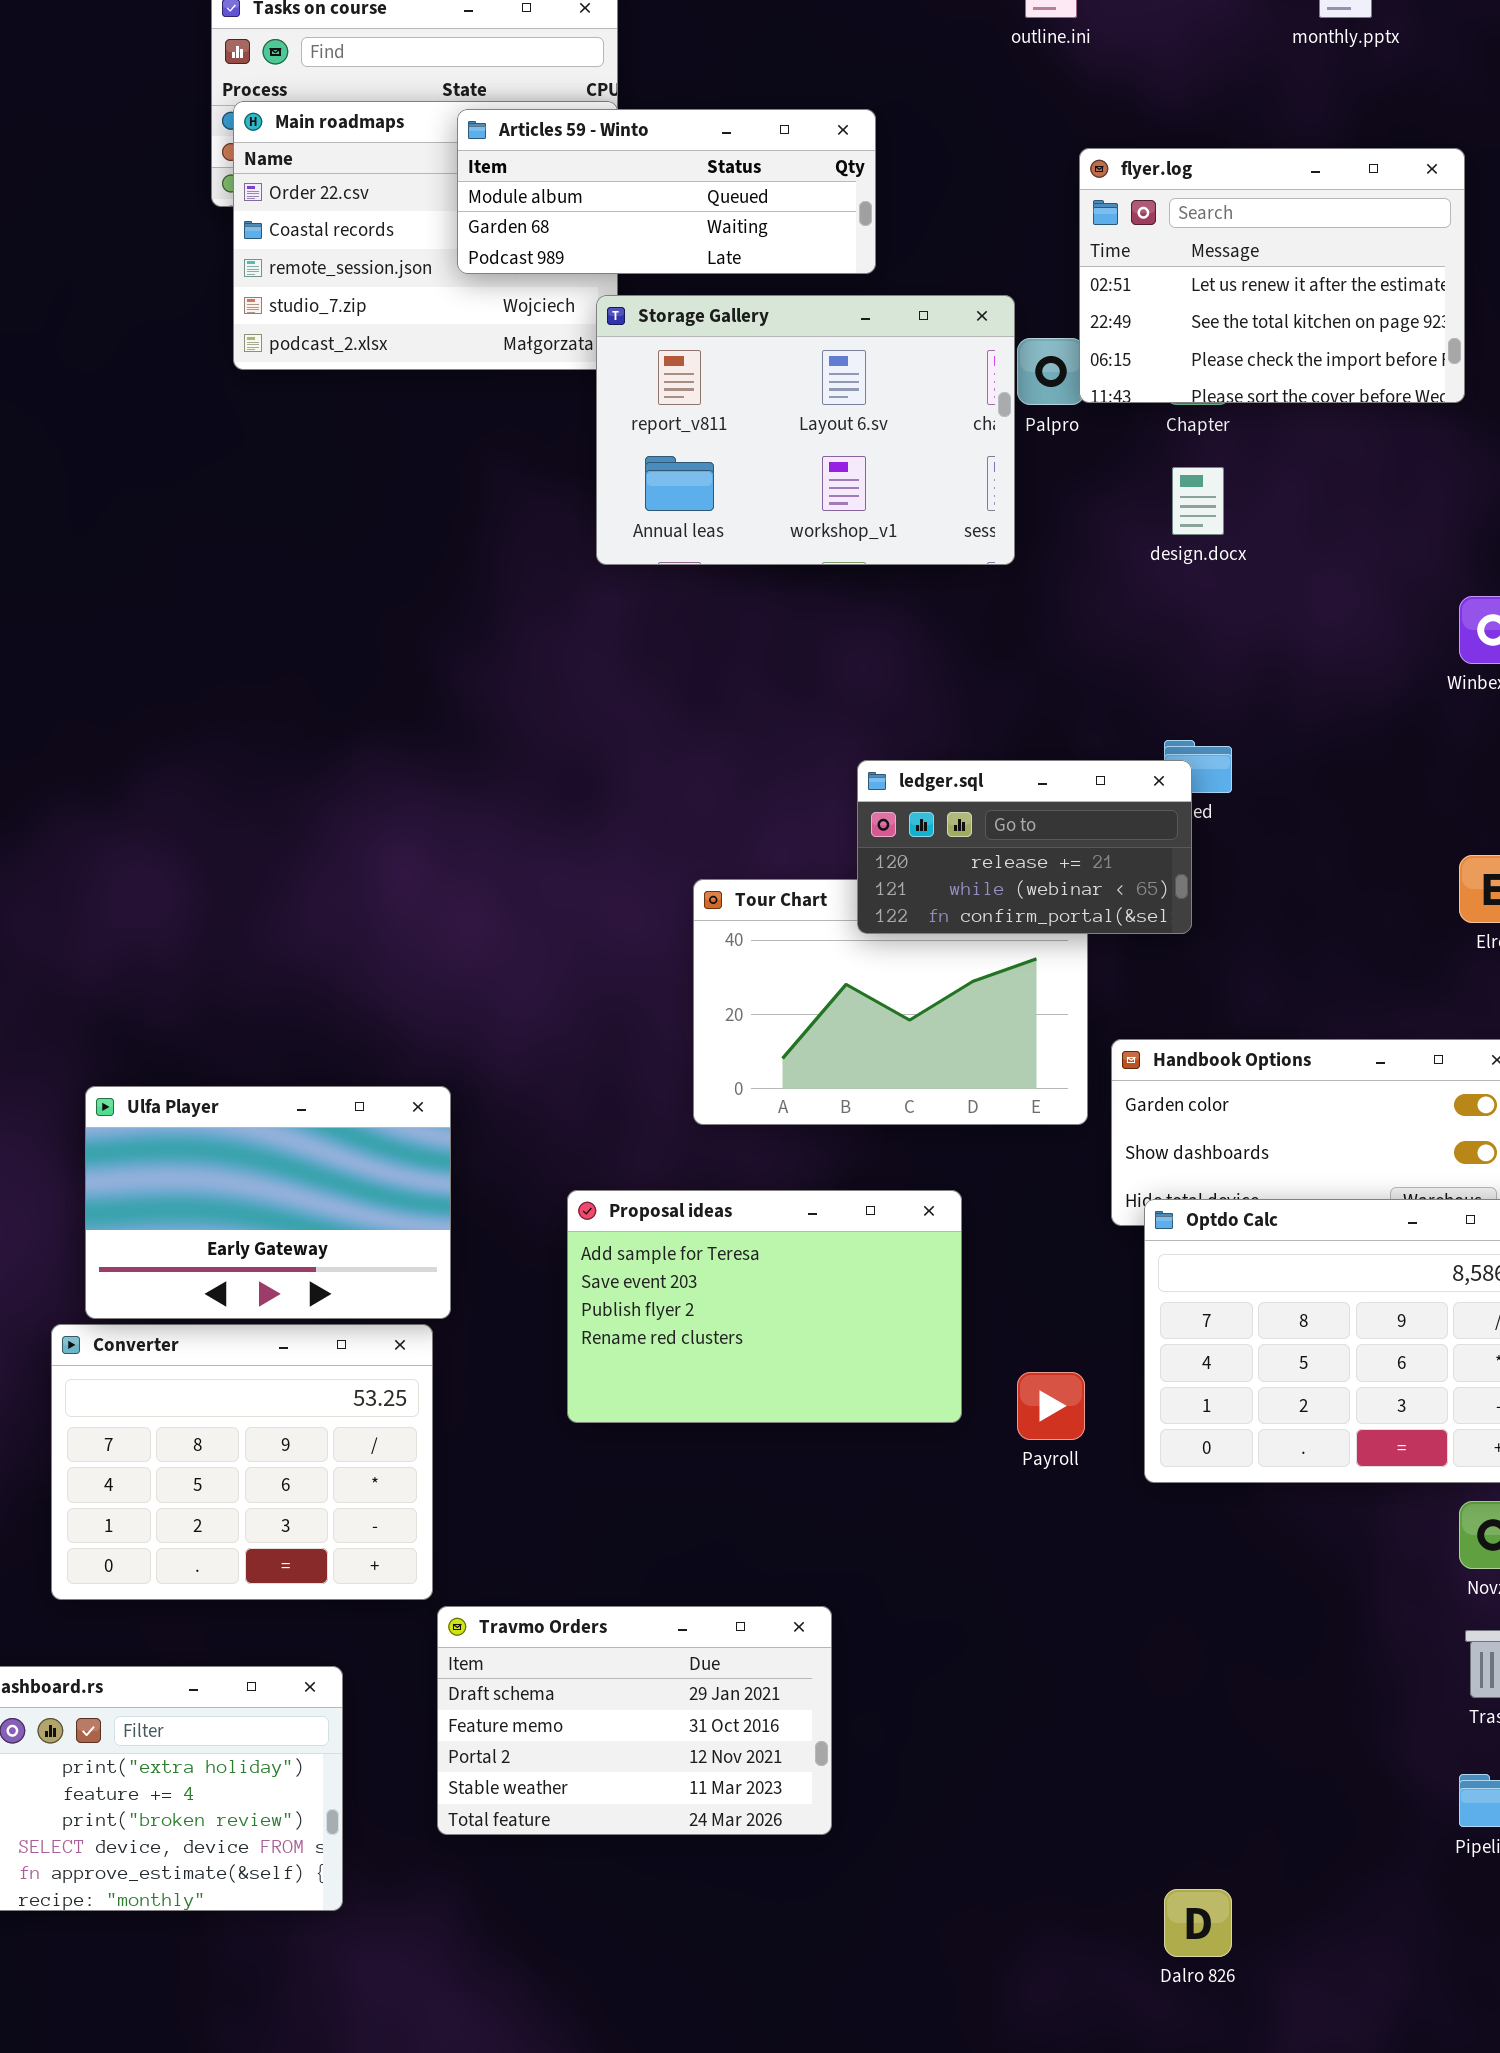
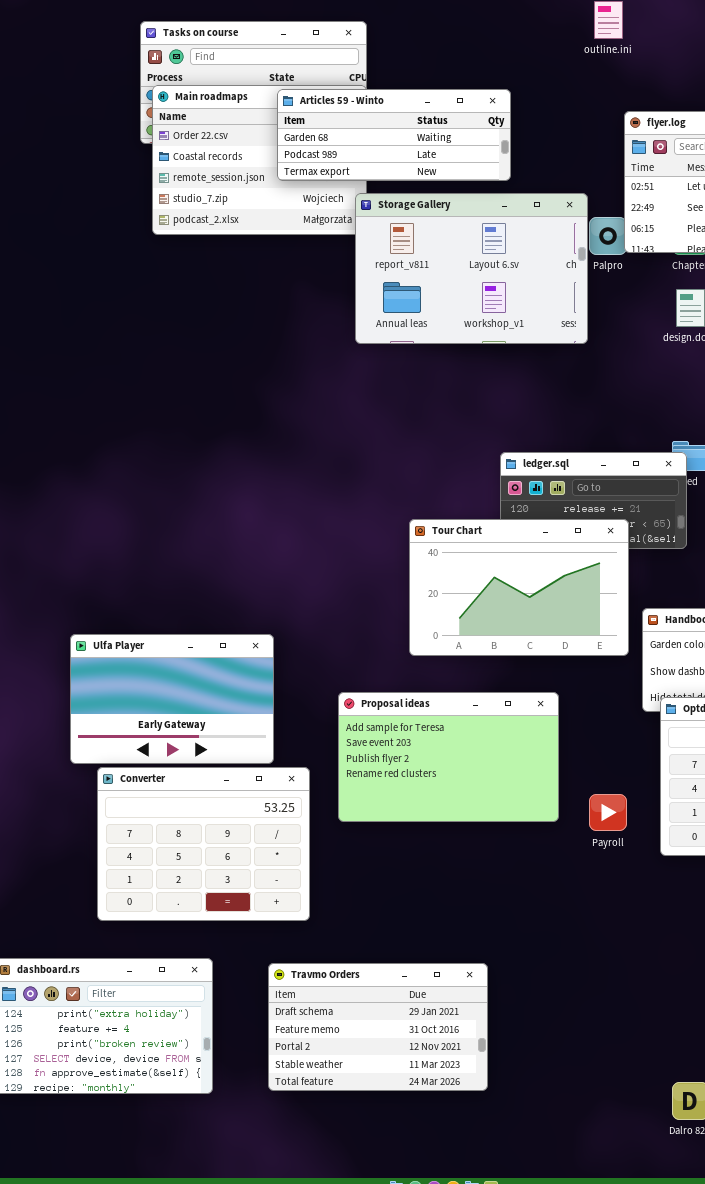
Articles 59 - Winto: [457,109,876,274] -> [277,89,511,181], scrolled down 1 row
Tour Chart: [693,879,1088,1125] -> [409,519,629,656], raised
Converter: [51,1324,433,1600] -> [97,767,310,921], moved
Travmo Orders: [437,1606,832,1835] -> [268,963,488,1091], moved

